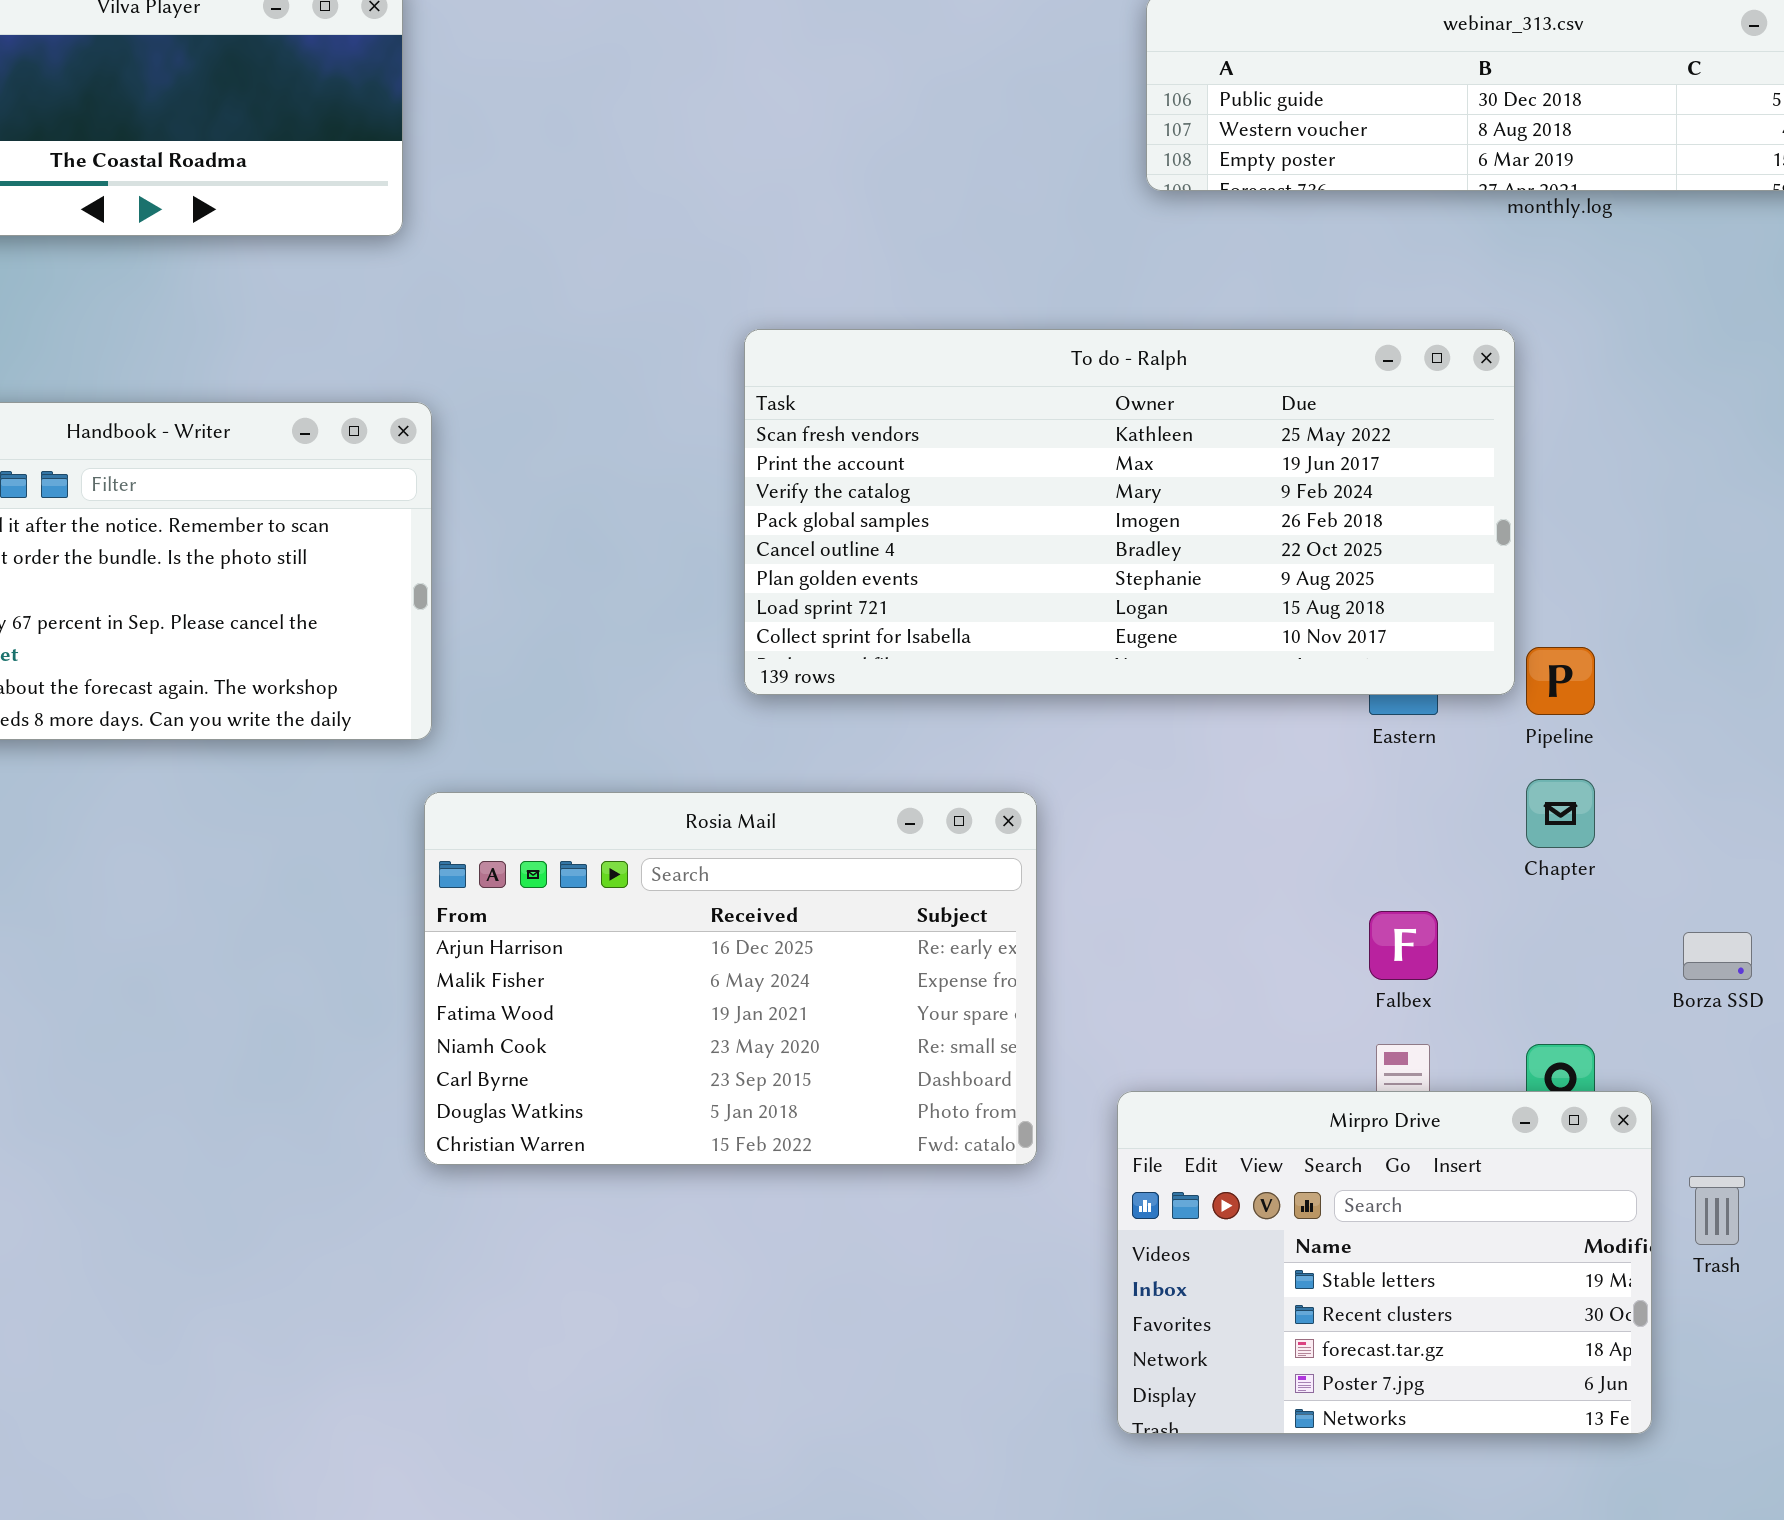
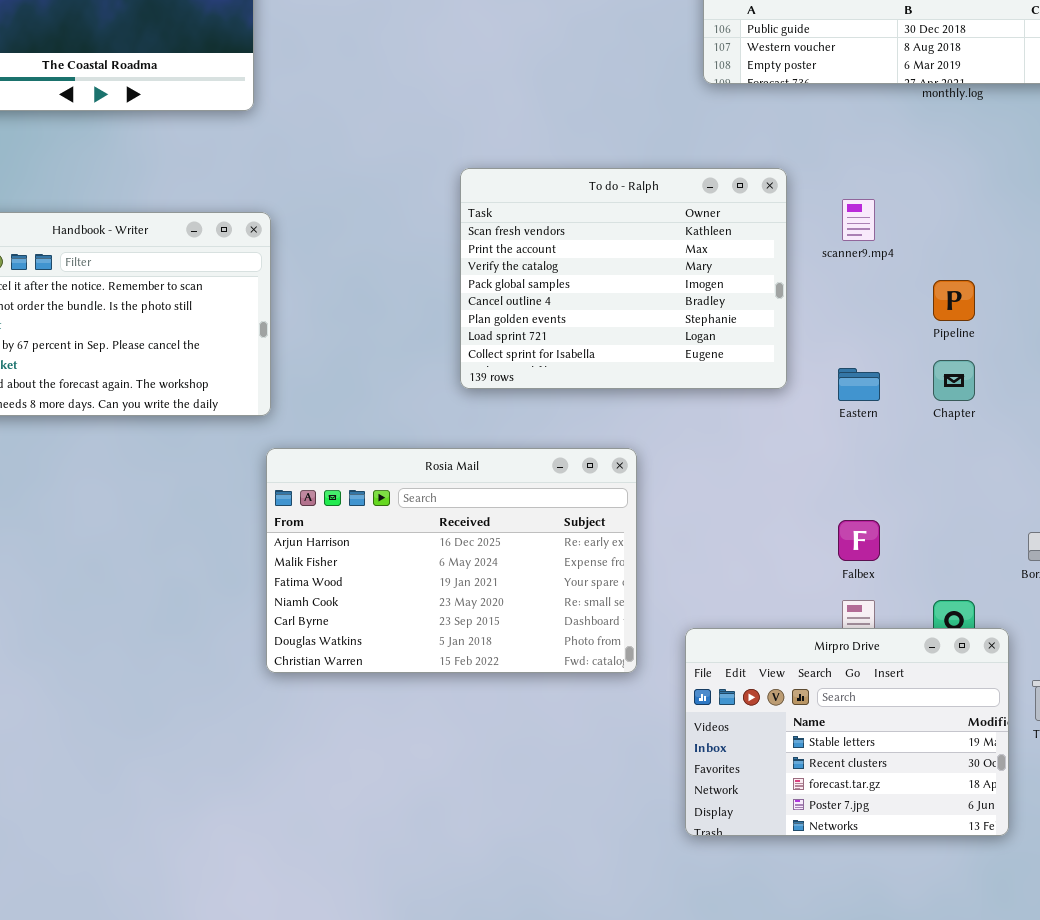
To do - Ralph: [744,329,1515,695] -> [460,168,787,389], resized
Pipeline: [1526,647,1595,715] -> [933,280,975,321], moved
Chapter: [1526,779,1595,848] -> [933,360,975,401], moved

